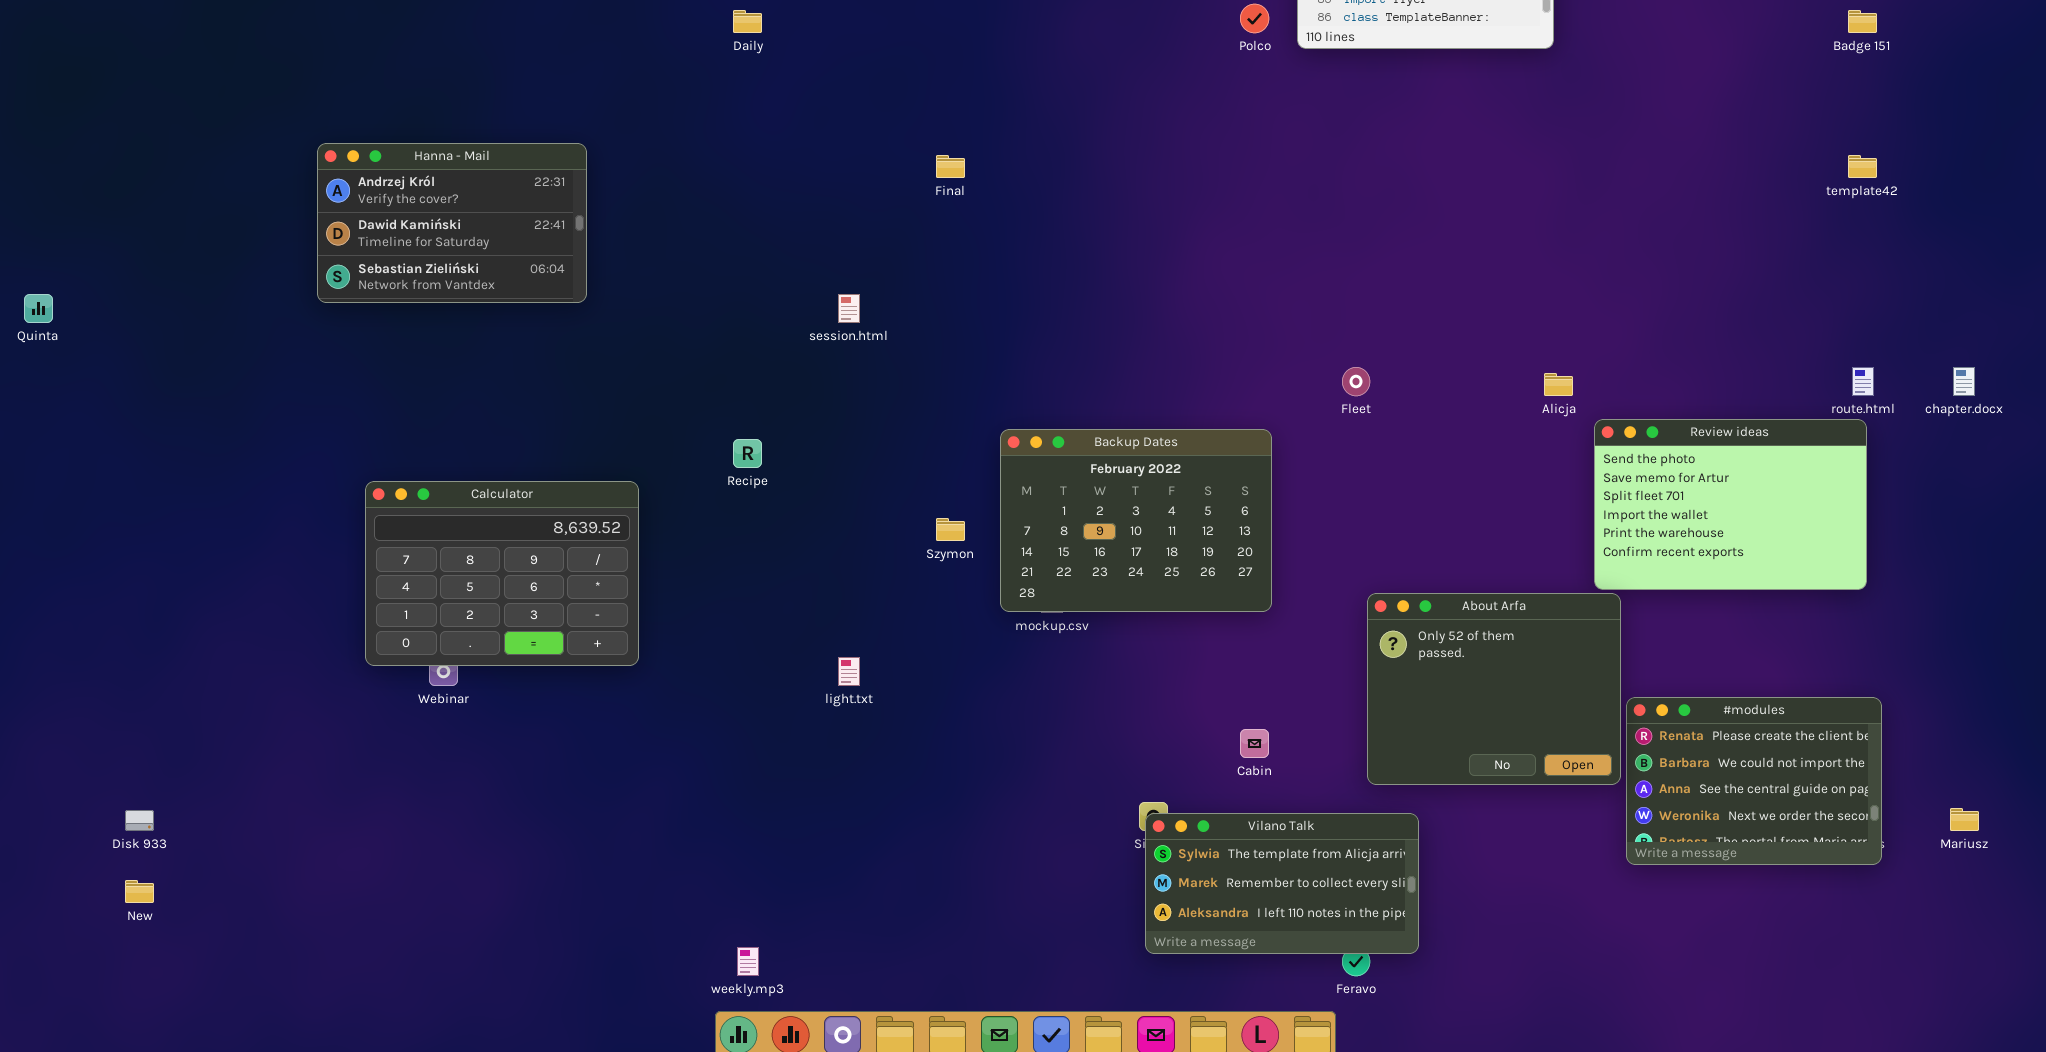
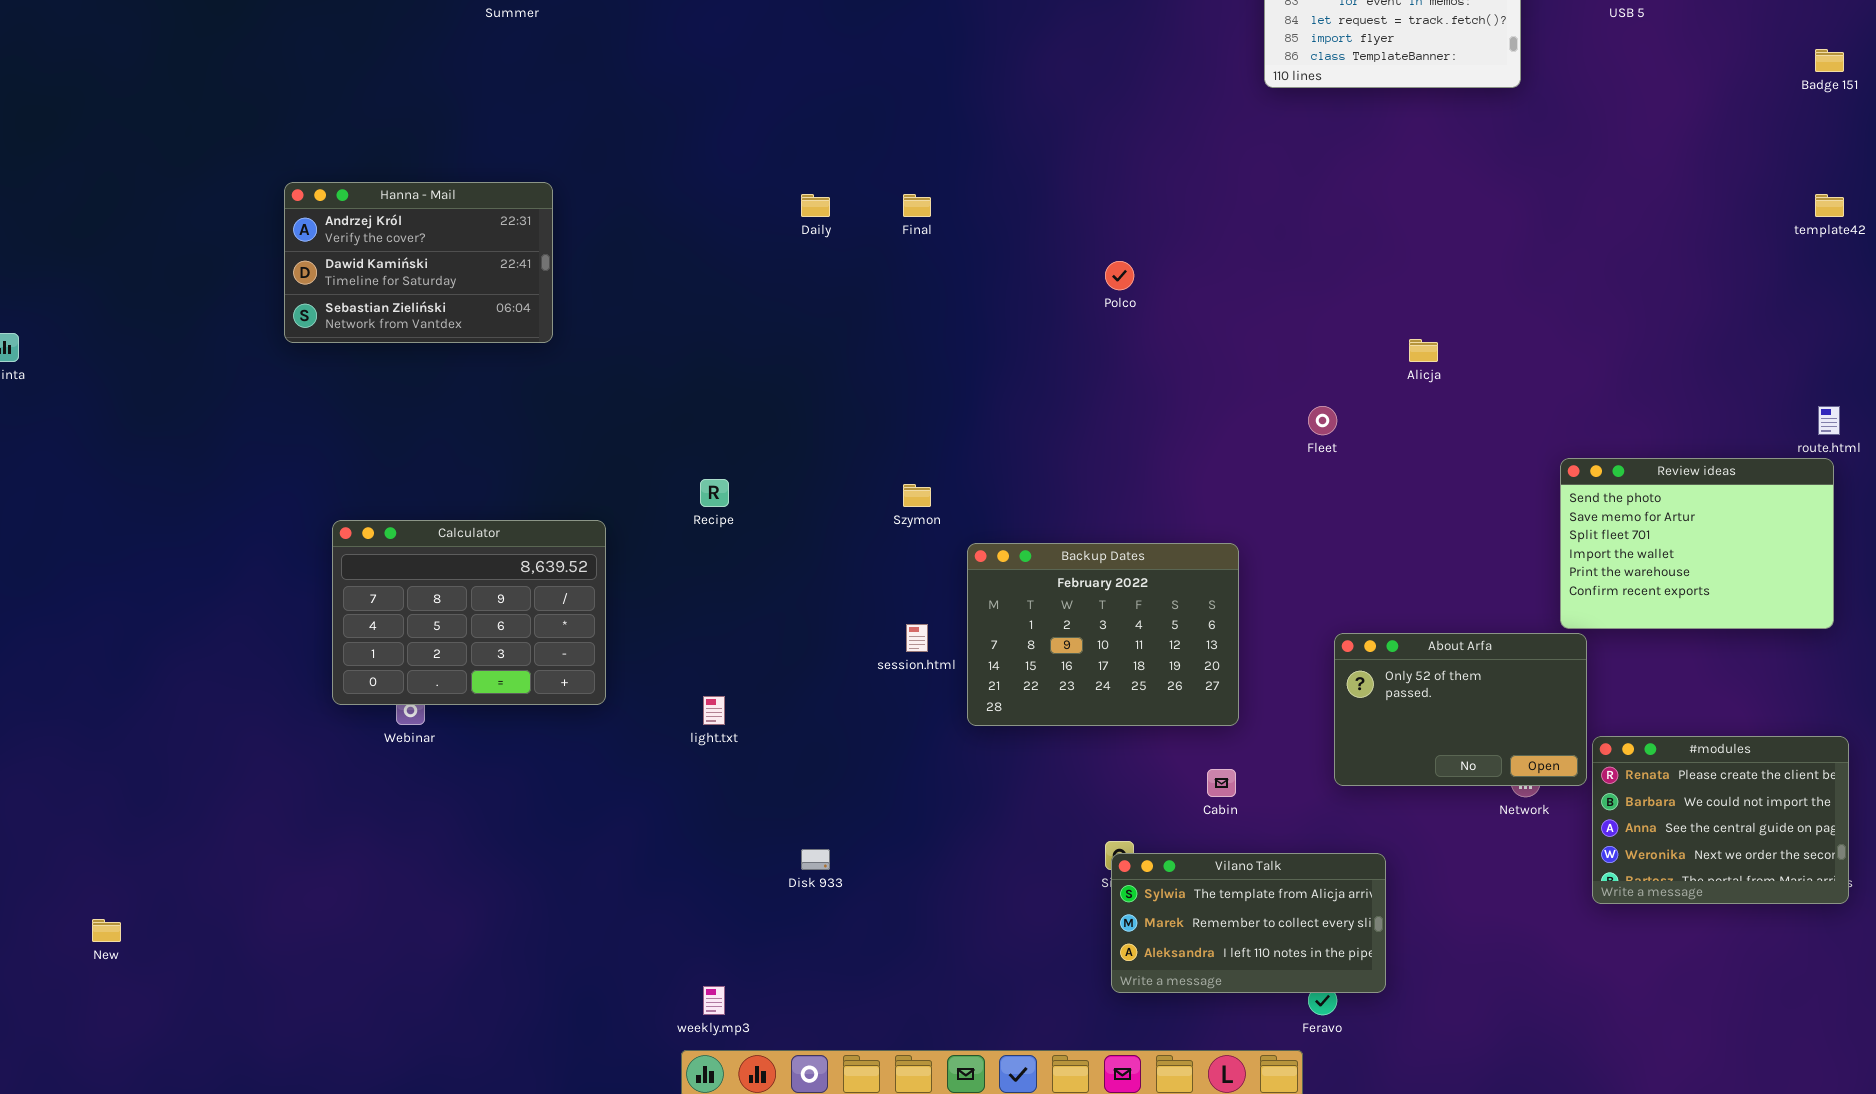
Polco: [1240,4,1269,33] -> [1105,261,1134,290], moved
Daily: [733,10,762,33] -> [801,194,830,217], moved
session.html: [838,294,860,323] -> [906,624,928,652], moved
Alicja: [1544,373,1573,396] -> [1409,339,1438,362], moved
Backup Dates: [1000,429,1272,612] -> [967,543,1239,726], moved
Szymon: [936,518,965,541] -> [903,484,931,507], moved
About Arfa: [1367,593,1621,785] -> [1334,633,1587,786], resized
light.txt: [838,657,860,686] -> [703,696,725,725], moved
Disk 933: [125,810,154,831] -> [801,849,830,870], moved

